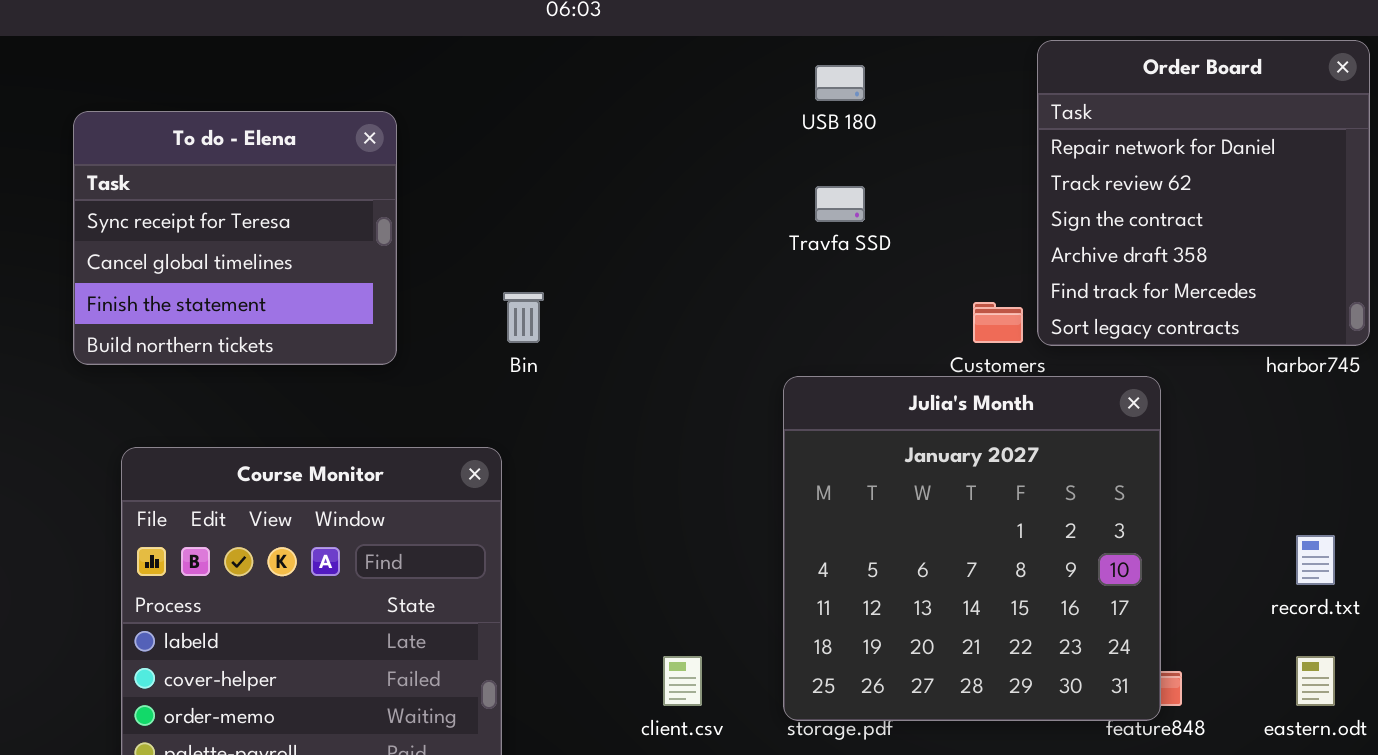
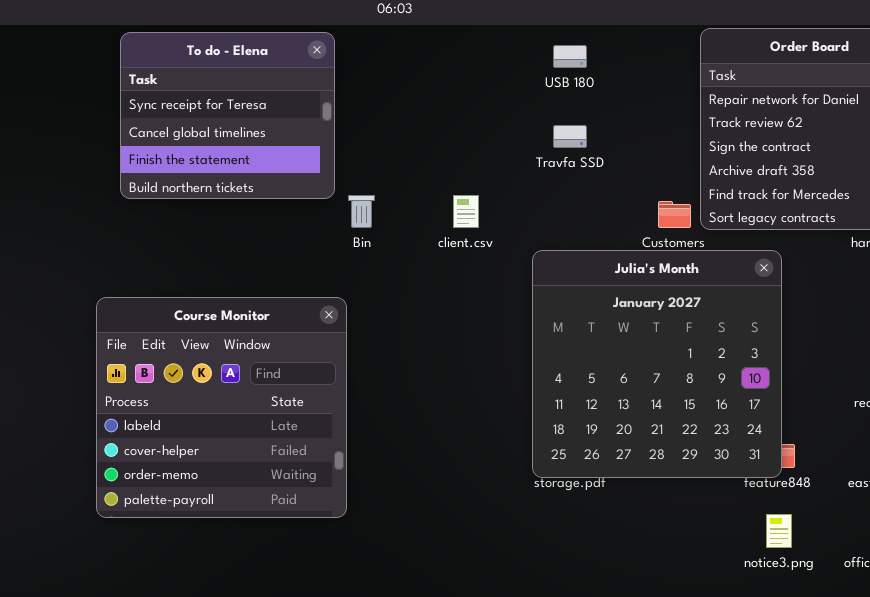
To do - Elena: [73,111,397,365] -> [120,32,335,199], moved
client.csv: [663,656,702,706] -> [453,195,479,228], moved

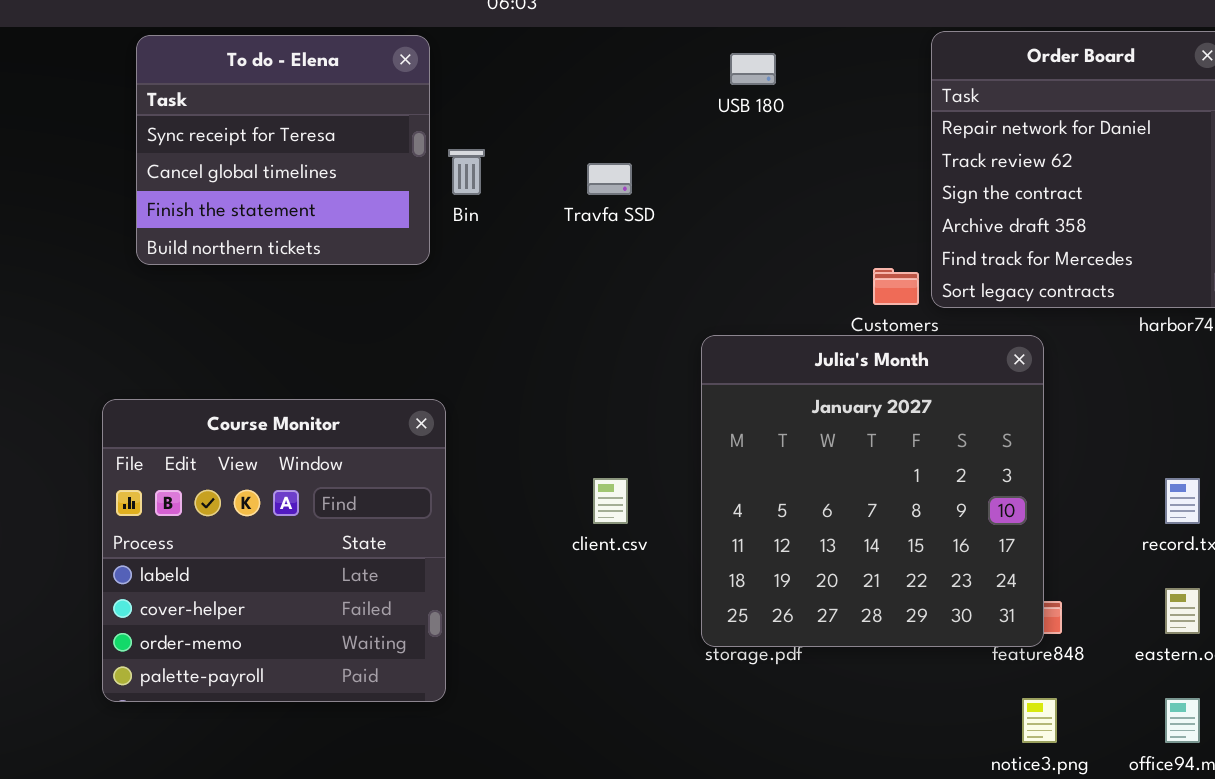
Travfa SSD: [553,125,587,148] -> [587,163,632,195], moved
Bin: [348,195,375,228] -> [448,149,485,195], moved
client.csv: [453,195,479,228] -> [593,478,628,524], moved

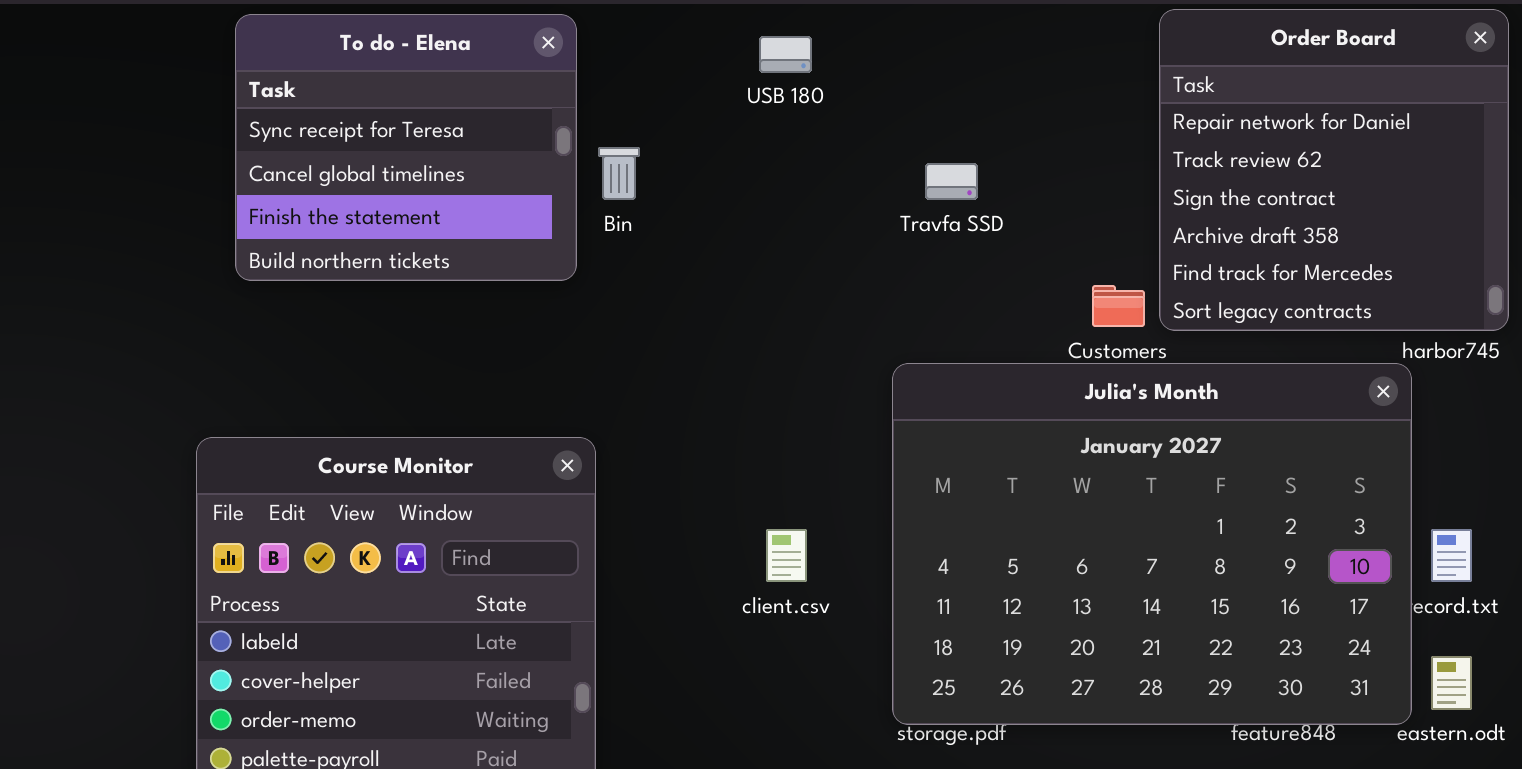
USB 180: [730,53,776,85] -> [759,36,812,73], moved
Travfa SSD: [587,163,632,195] -> [925,163,978,200], moved
Julia's Month: [701,335,1044,647] -> [892,363,1412,725], resized

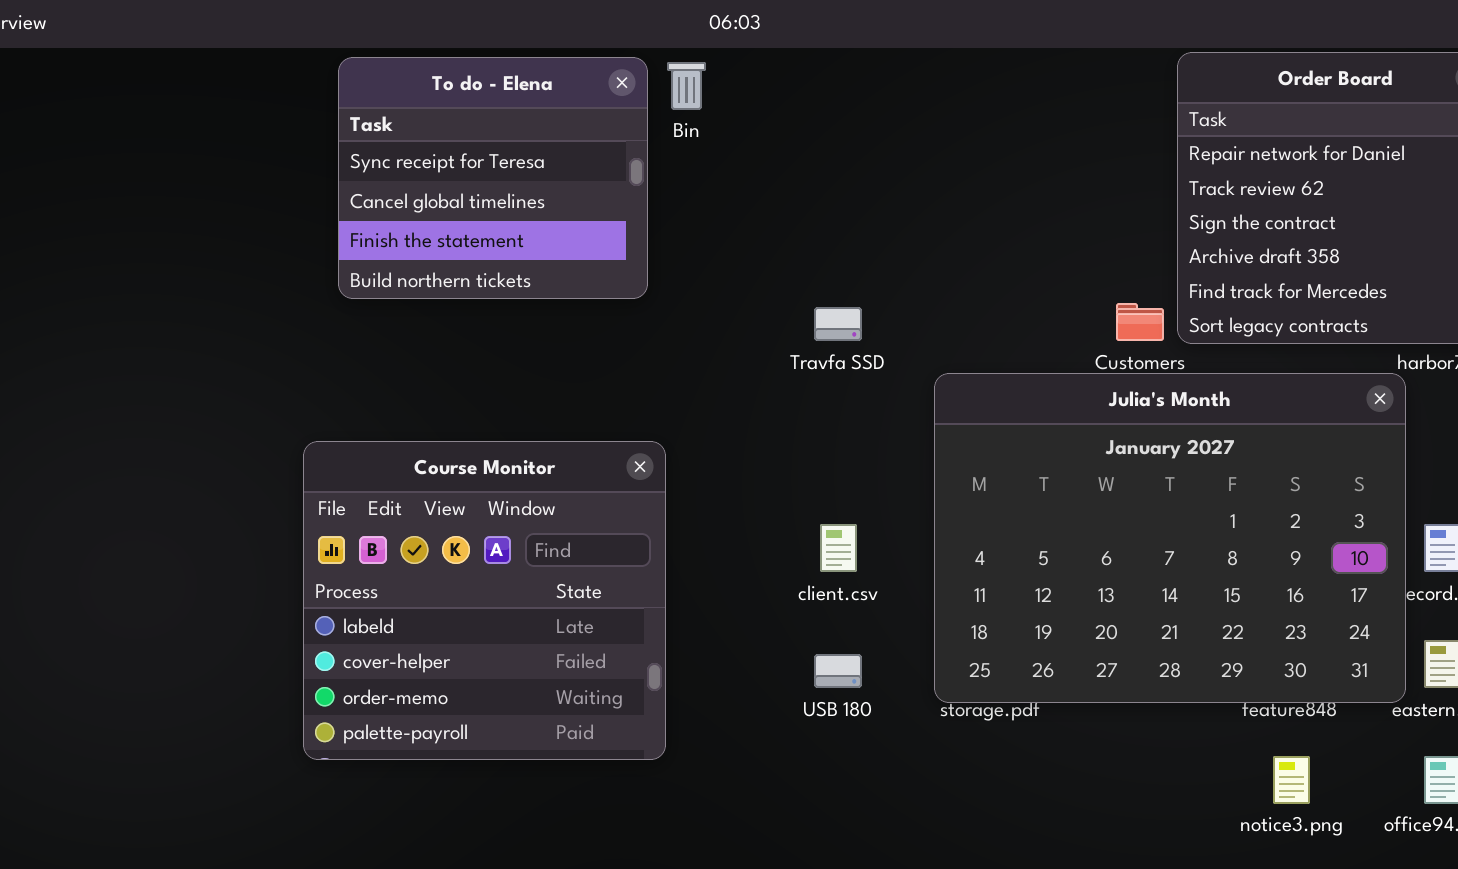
USB 180: [759,36,812,73] -> [814,654,862,688], moved
Bin: [598,147,640,200] -> [667,62,706,110], moved
Travfa SSD: [925,163,978,200] -> [814,307,862,341], moved

